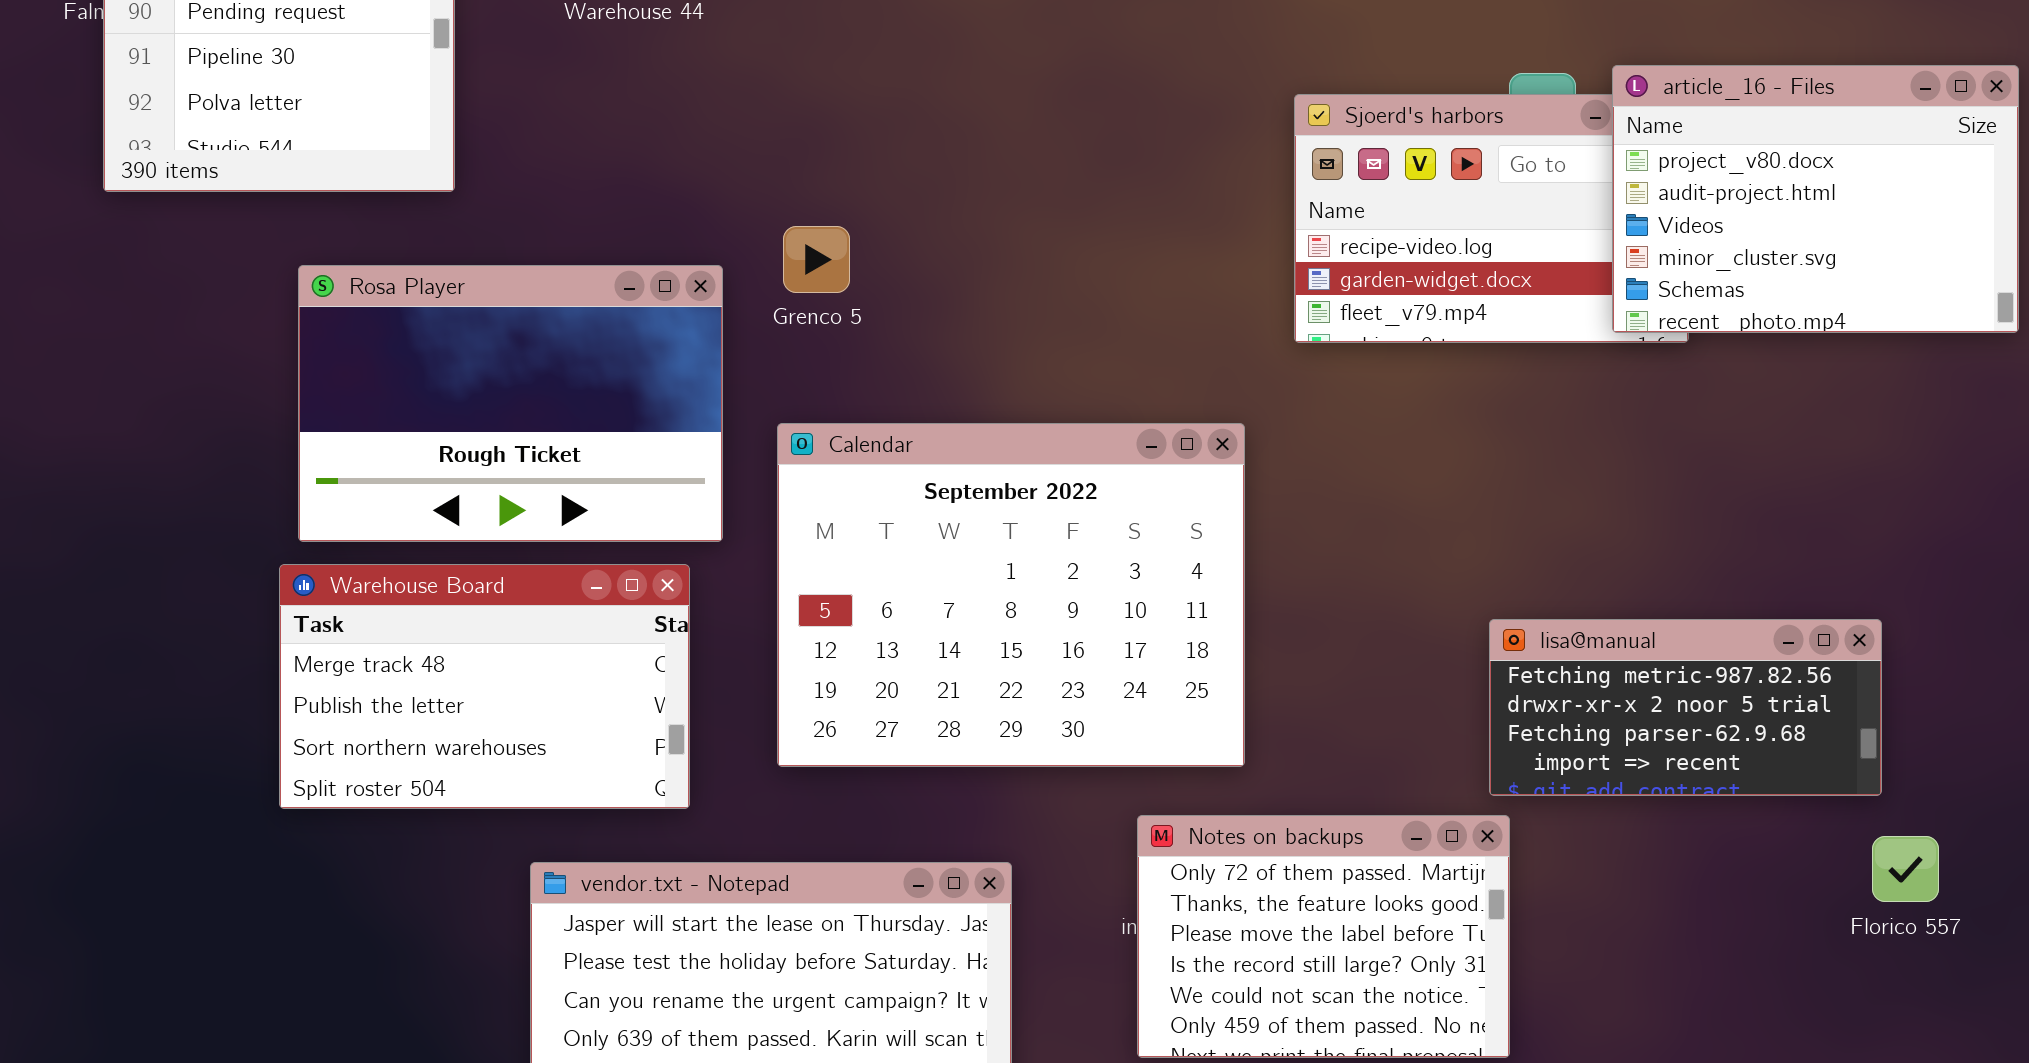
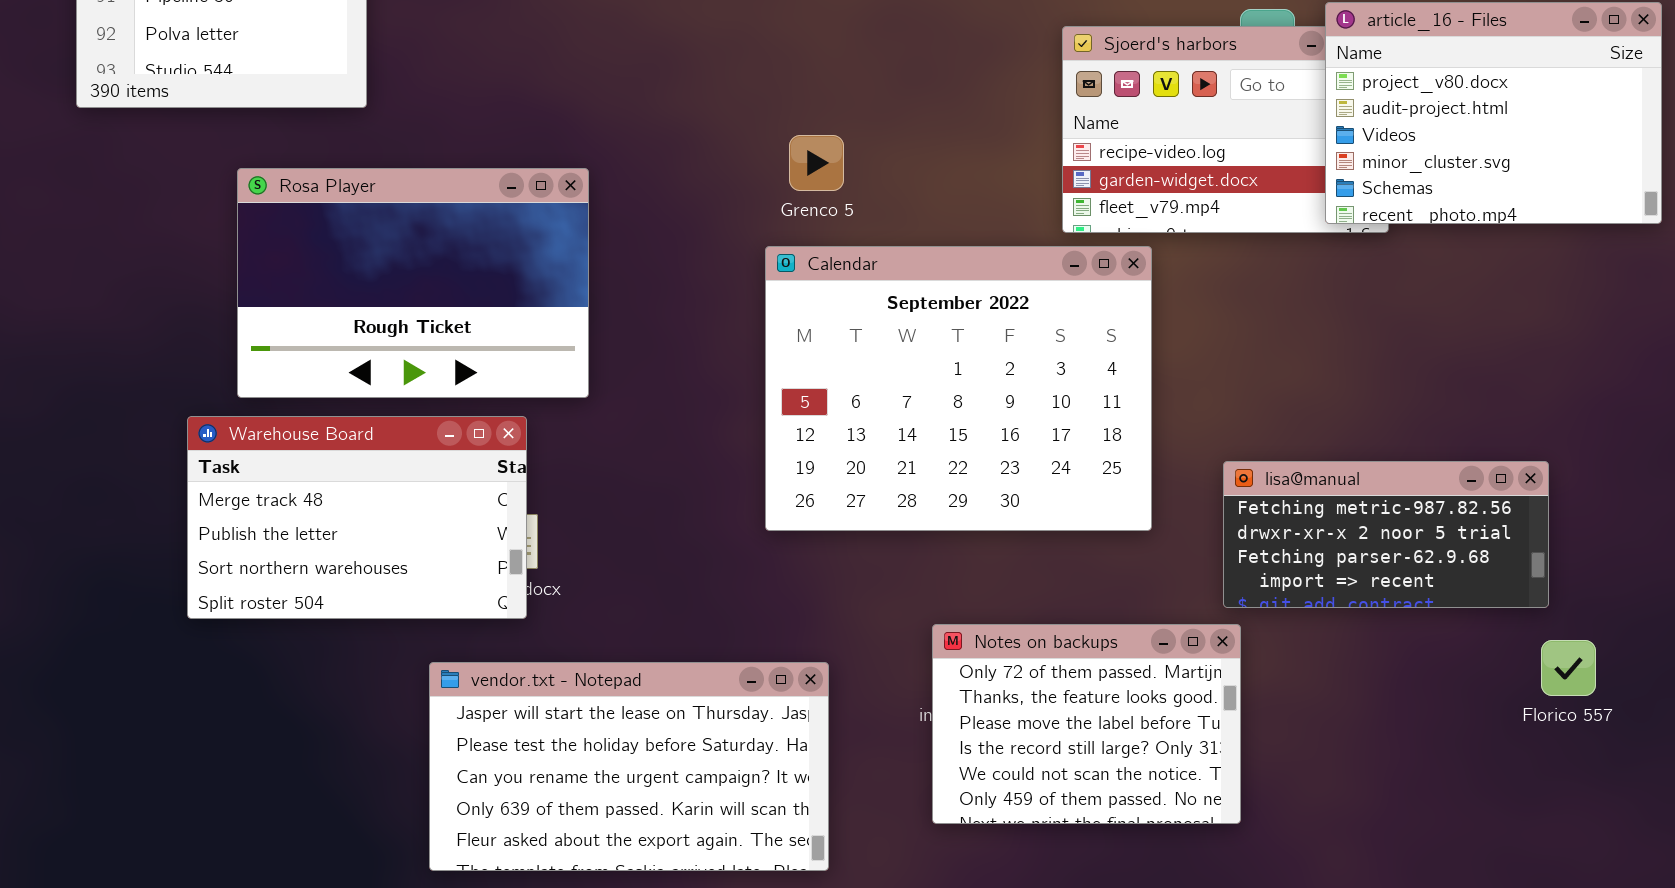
Grenco 5: [783,226,850,293] -> [789,135,844,191], moved
Calendar: [777,423,1245,767] -> [765,246,1152,531], moved
Warehouse Board: [279,564,690,809] -> [187,416,527,619], moved

